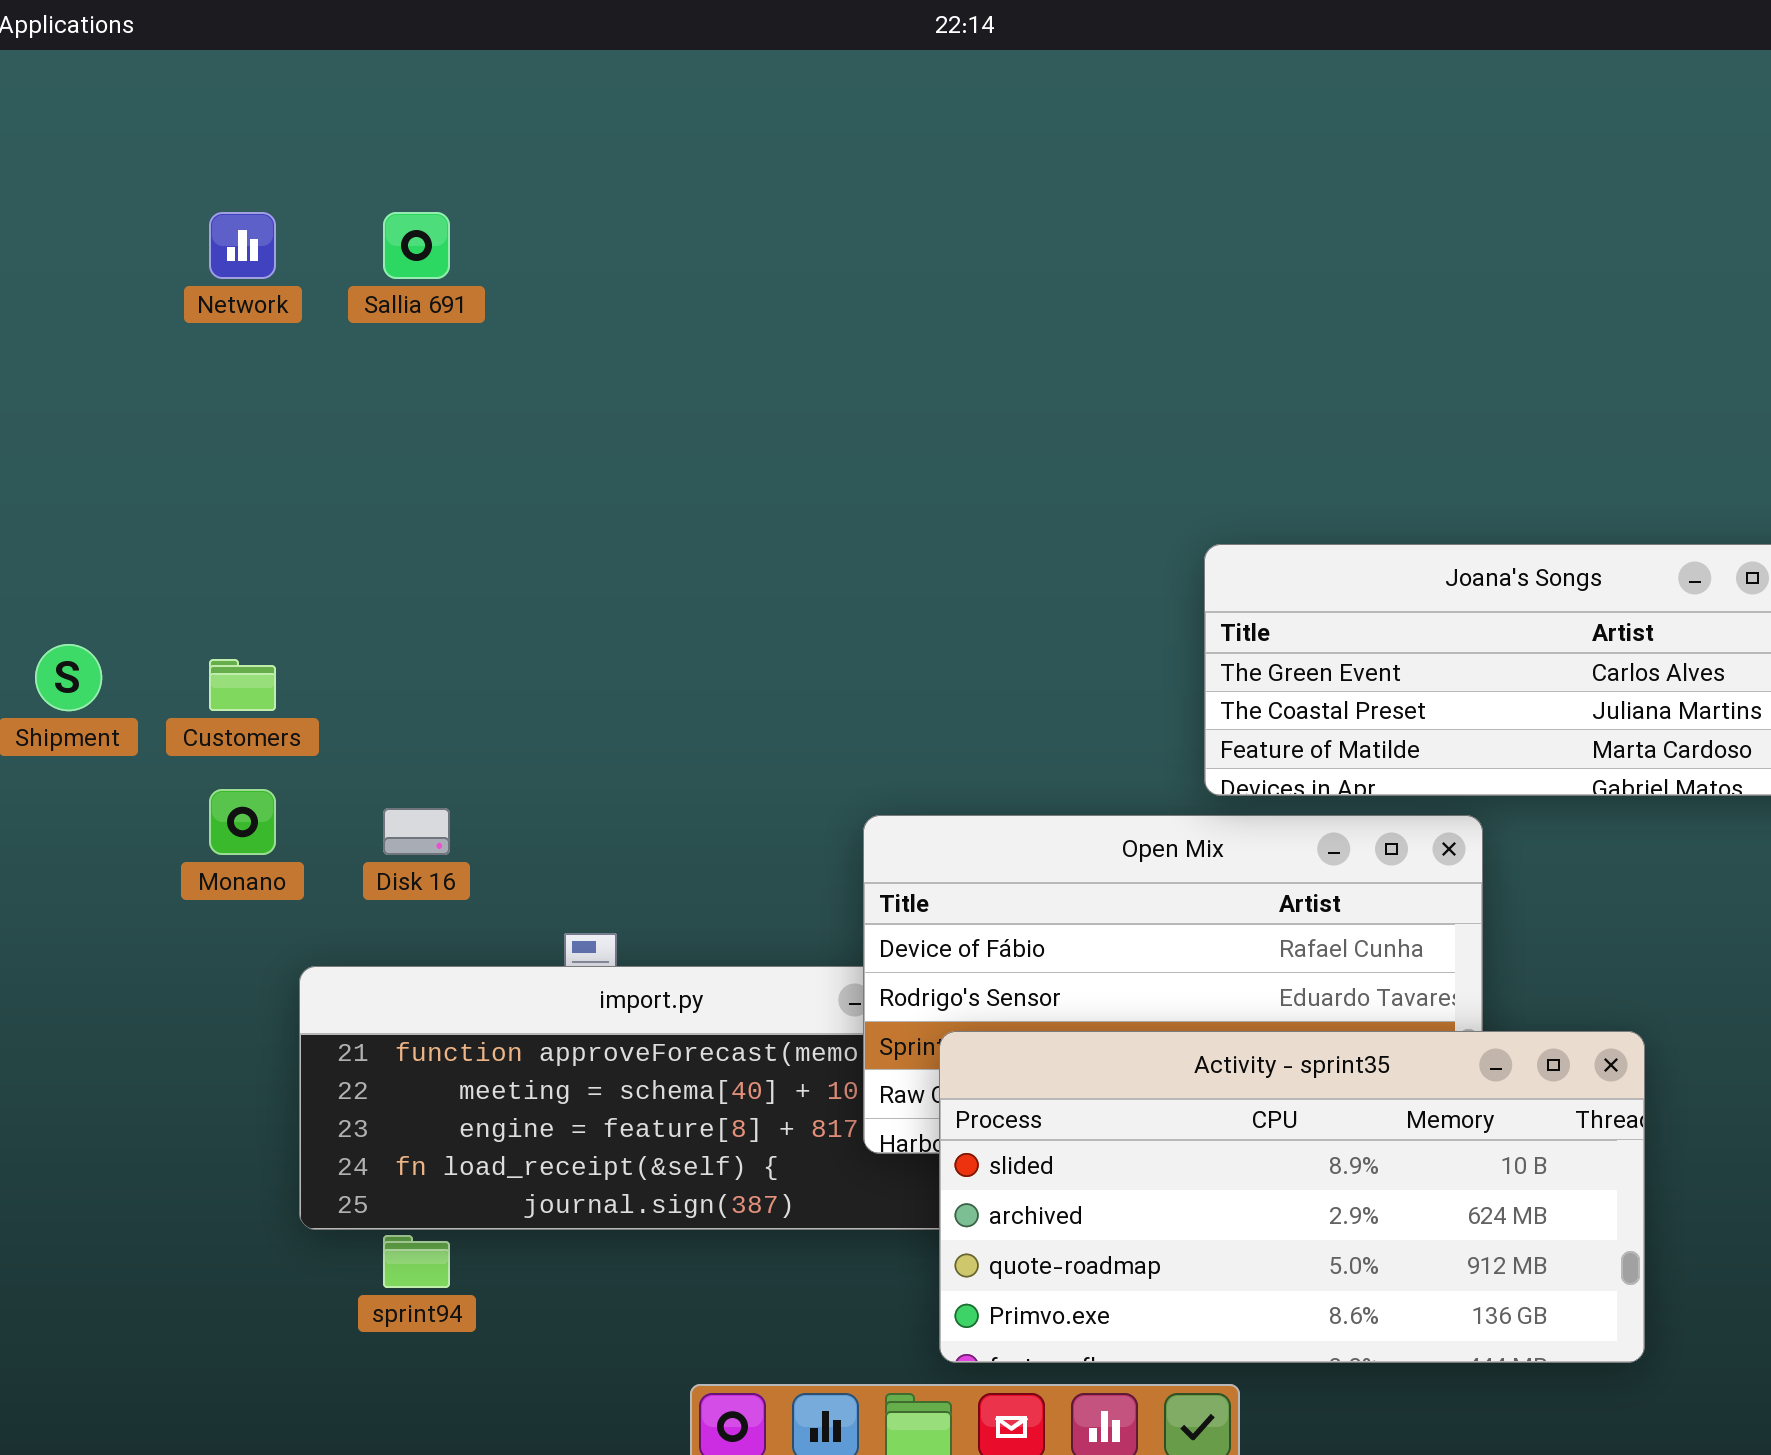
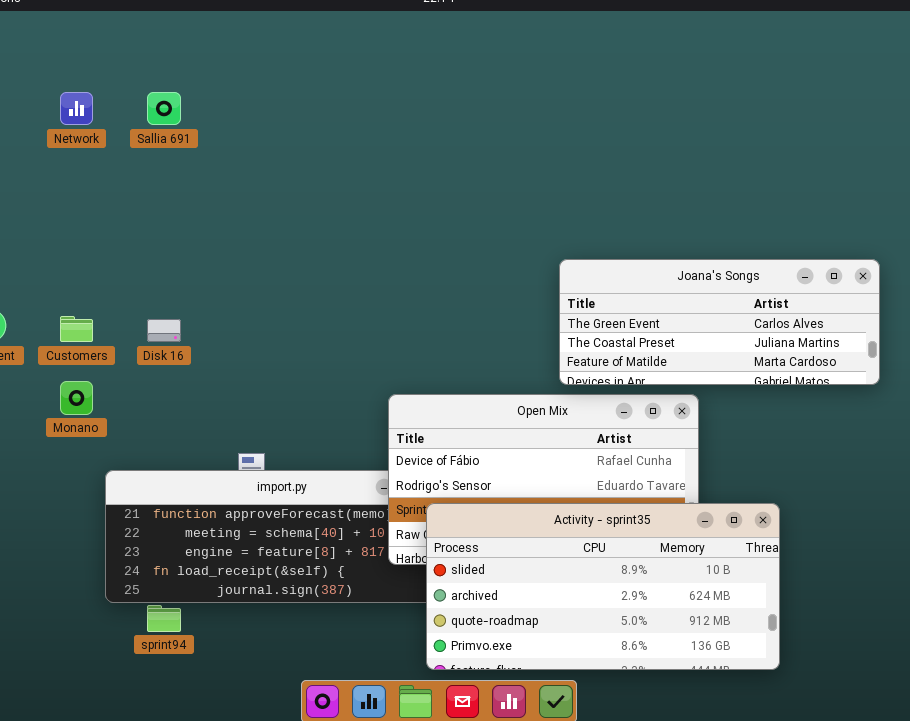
Disk 16: [383,808,450,855] -> [147,319,181,342], moved

